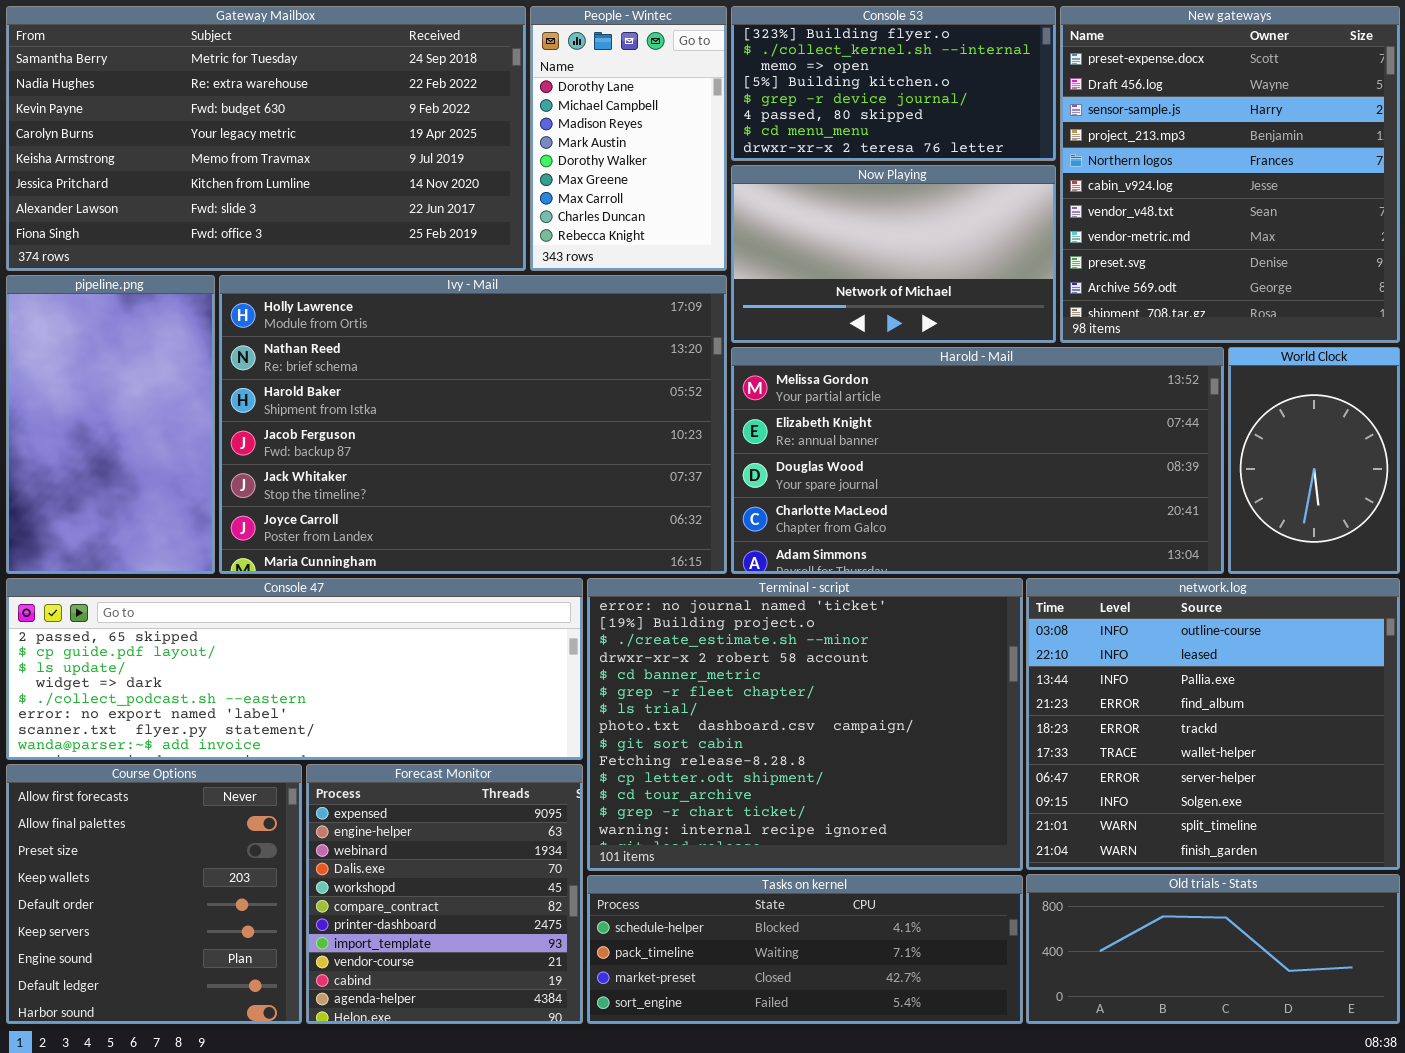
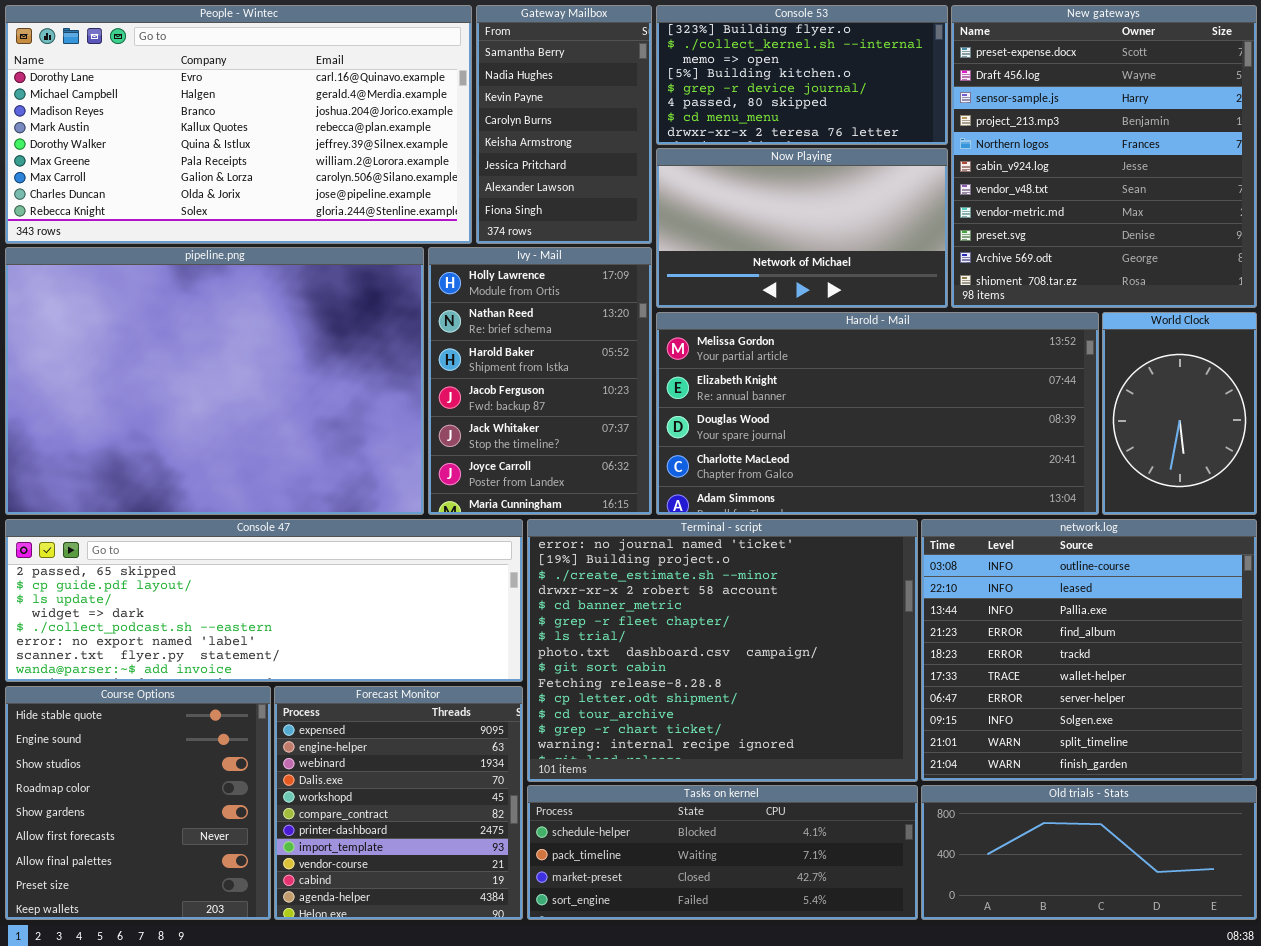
Gateway Mailbox: [6,6,526,271] -> [476,5,652,244], moved, resized
People - Wintec: [530,6,727,271] -> [5,5,472,244], moved, resized
pipeline.png: [6,275,215,574] -> [5,247,424,515], resized
Ivy - Mail: [219,275,727,574] -> [428,247,652,515], resized
Course Options: [6,764,302,1024] -> [5,686,271,920], scrolled up 5 rows

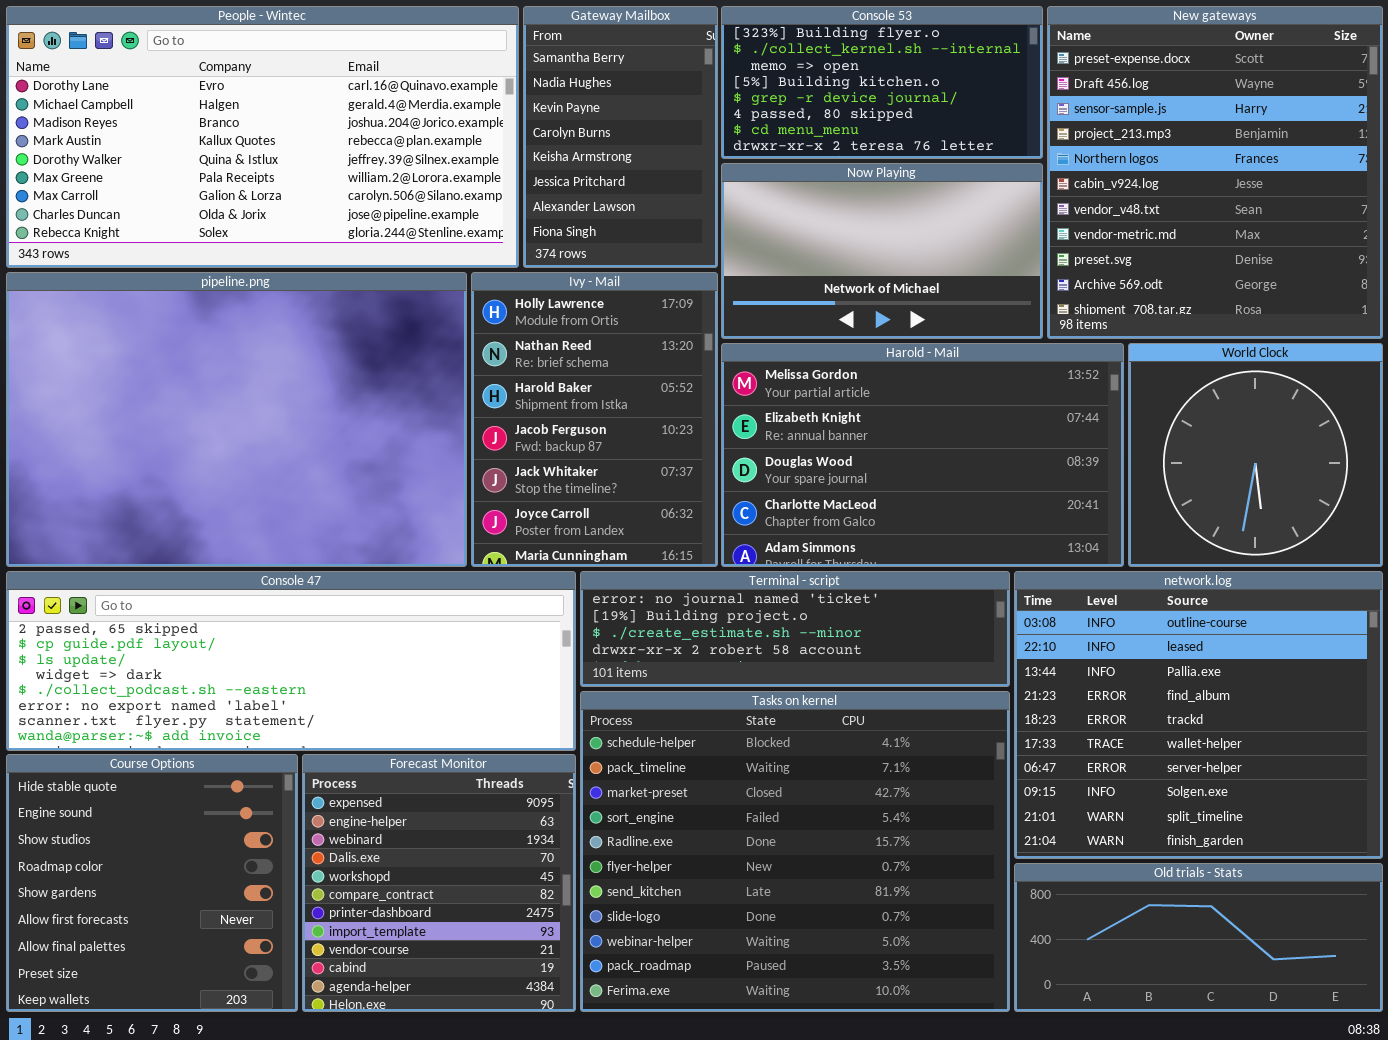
Harold - Mail: [656,312,1099,515] -> [721,343,1124,567], resized
World Clock: [1102,312,1257,515] -> [1128,343,1383,567], resized
Terminal - script: [527,519,918,782] -> [580,571,1010,687], resized
Tasks on kernel: [527,785,918,920] -> [580,691,1010,1012], resized

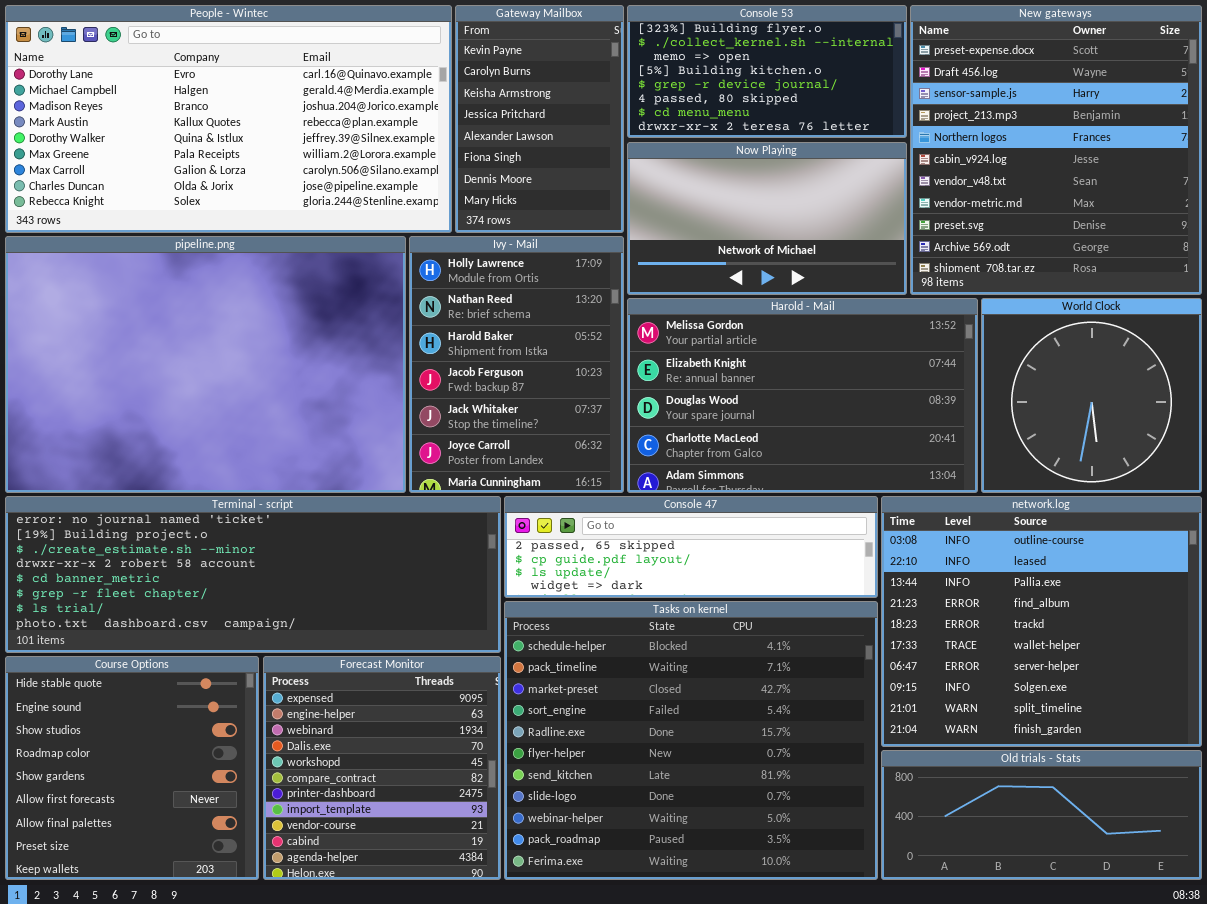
Gateway Mailbox: [523,6,718,268] -> [455,5,624,233], scrolled down 2 rows
Console 47: [6,571,576,751] -> [504,496,878,598], moved, resized
Terminal - script: [580,571,1010,687] -> [5,496,501,653], moved, resized

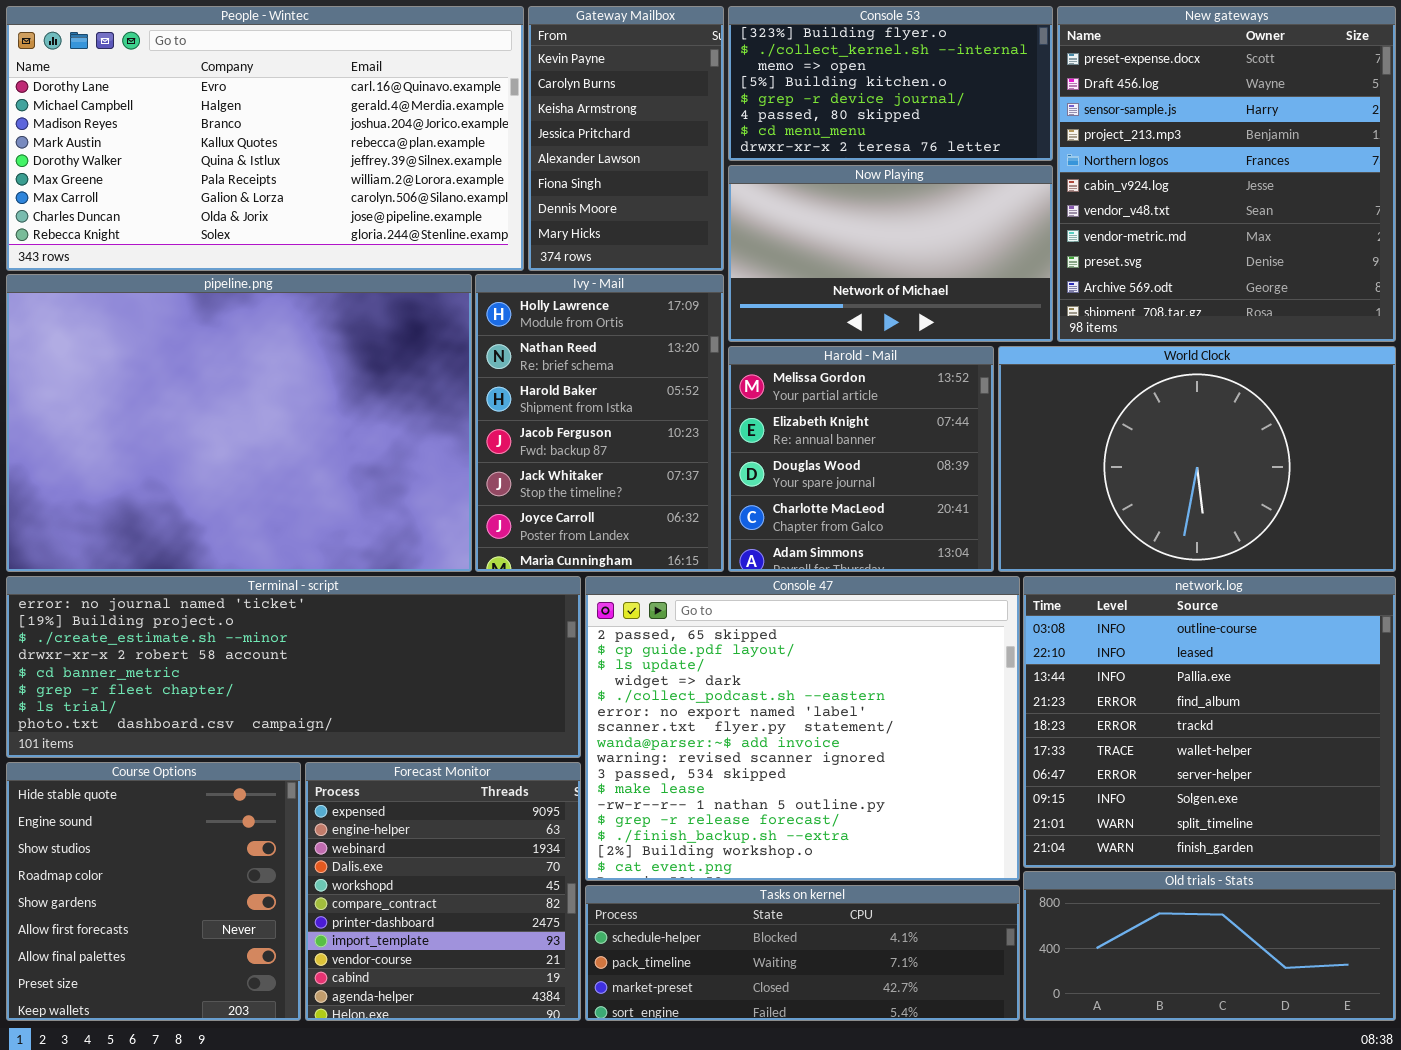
Harold - Mail: [627,298,978,493] -> [728,346,994,572], resized
World Clock: [981,298,1202,493] -> [998,346,1396,572], resized
Console 47: [504,496,878,598] -> [585,576,1020,881], resized
Tasks on kernel: [504,601,878,880] -> [585,885,1020,1021], resized

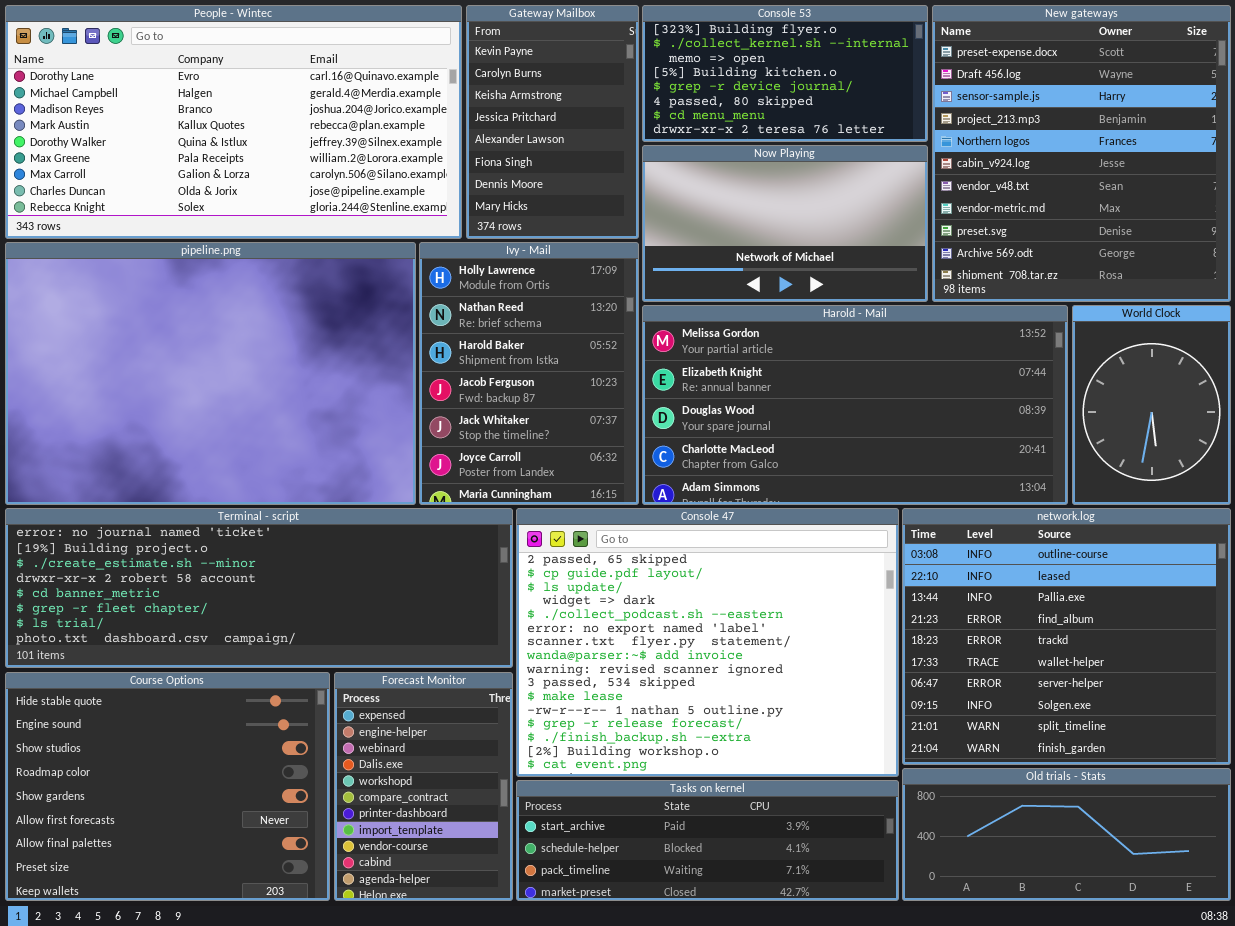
Harold - Mail: [728,346,994,572] -> [642,305,1068,505], resized
World Clock: [998,346,1396,572] -> [1072,305,1231,505], resized
Course Options: [6,762,301,1021] -> [5,672,330,901], resized
Forecast Monitor: [305,762,581,1021] -> [334,672,513,901], resized
Tasks on kernel: [585,885,1020,1021] -> [516,780,899,901], scrolled up 1 row

